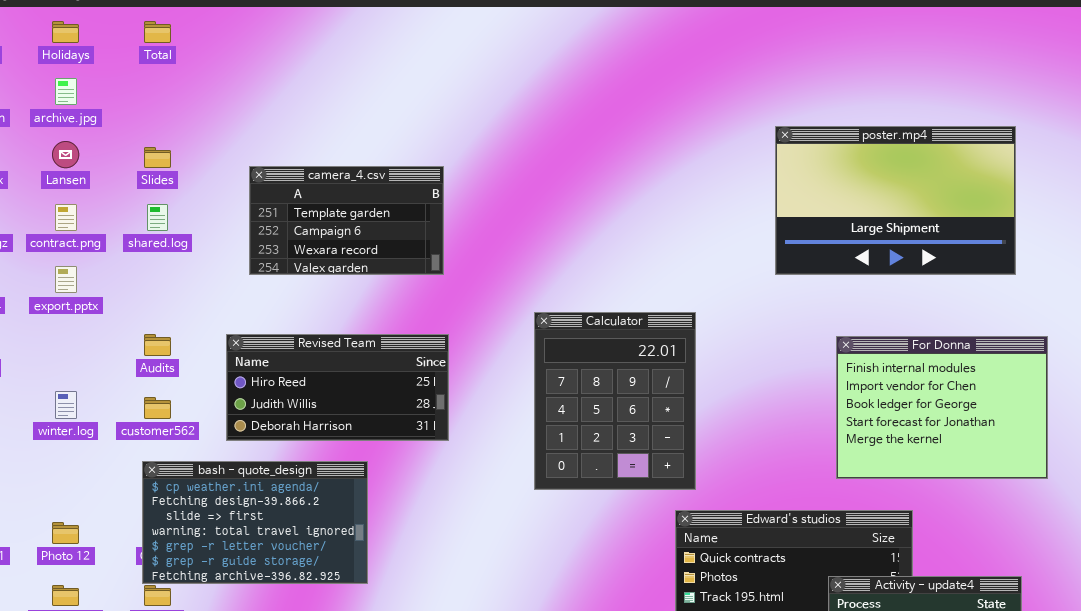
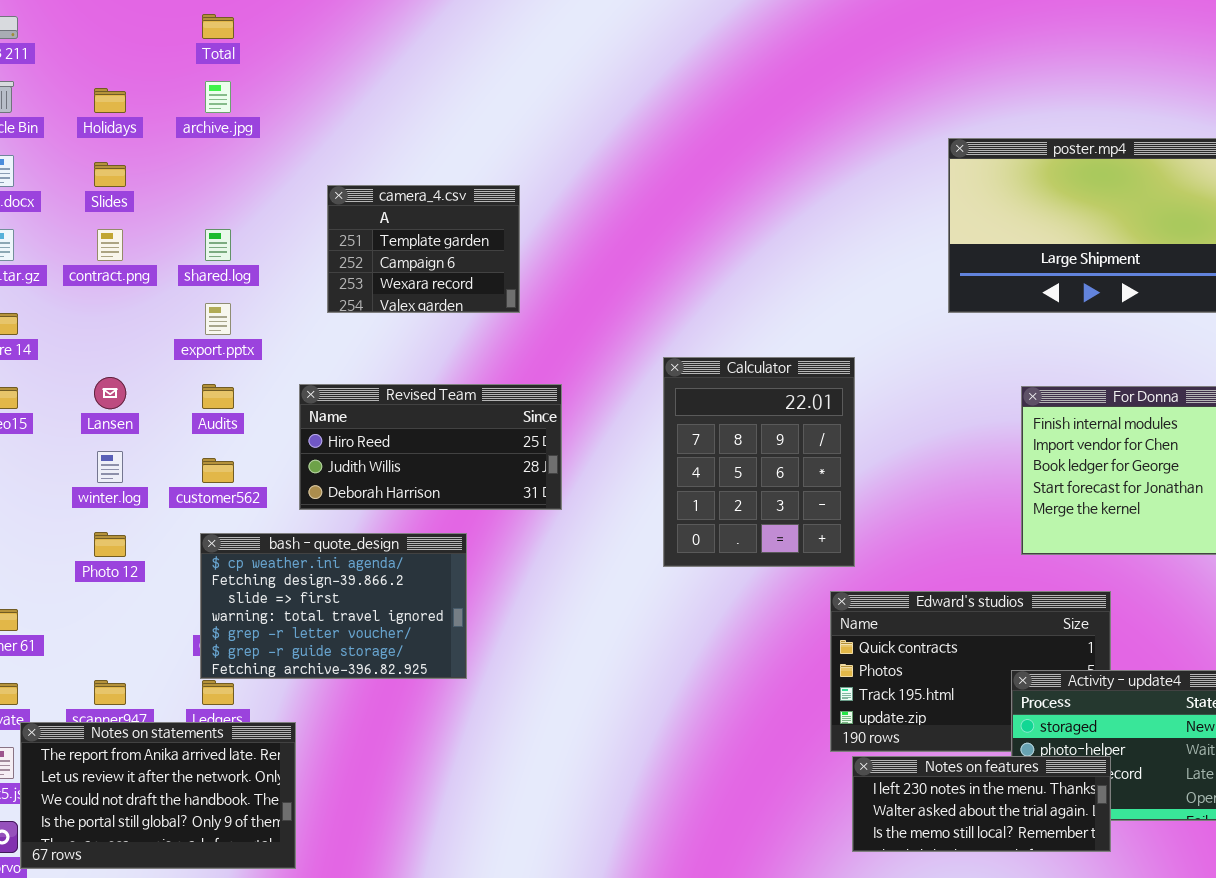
Holidays: [52,21,79,43] -> [94,88,126,113], moved
archive.jpg: [55,78,77,105] -> [205,81,231,113], moved
Lansen: [52,141,79,168] -> [94,377,126,409], moved
Slides: [144,147,171,168] -> [94,162,126,187], moved
camera_4.csv: [249,166,444,275] -> [327,185,520,313], resized
export.pptx: [55,266,77,293] -> [205,303,231,335], moved
Photo 12: [52,522,79,544] -> [94,532,126,557], moved

